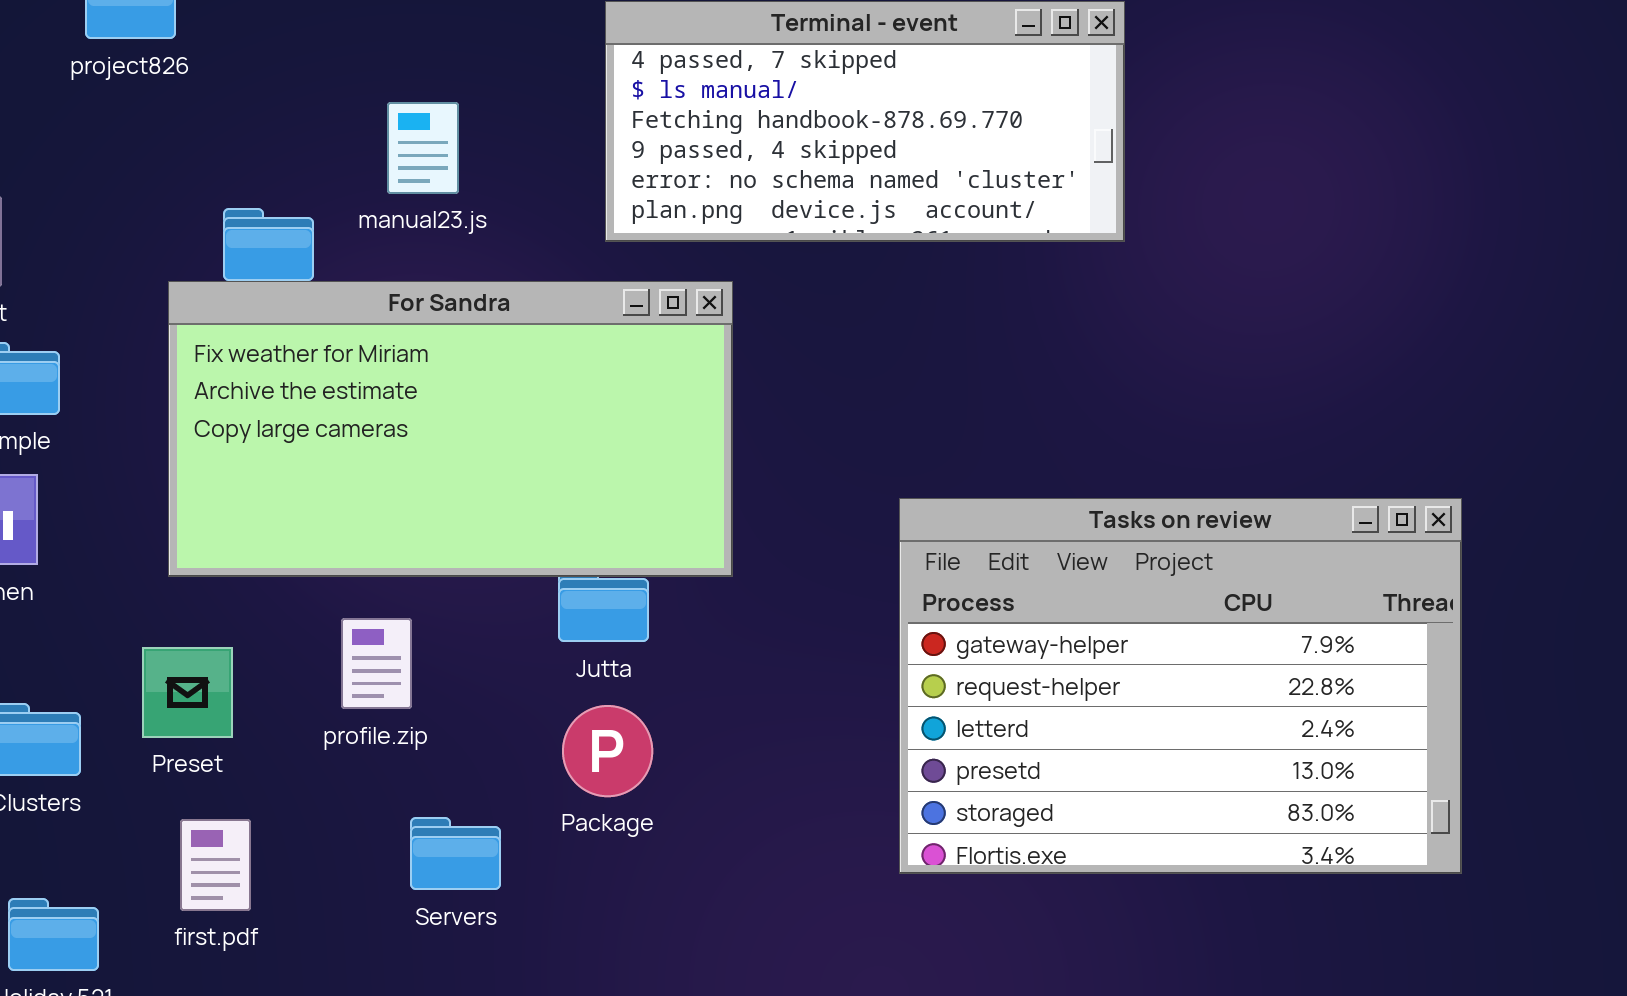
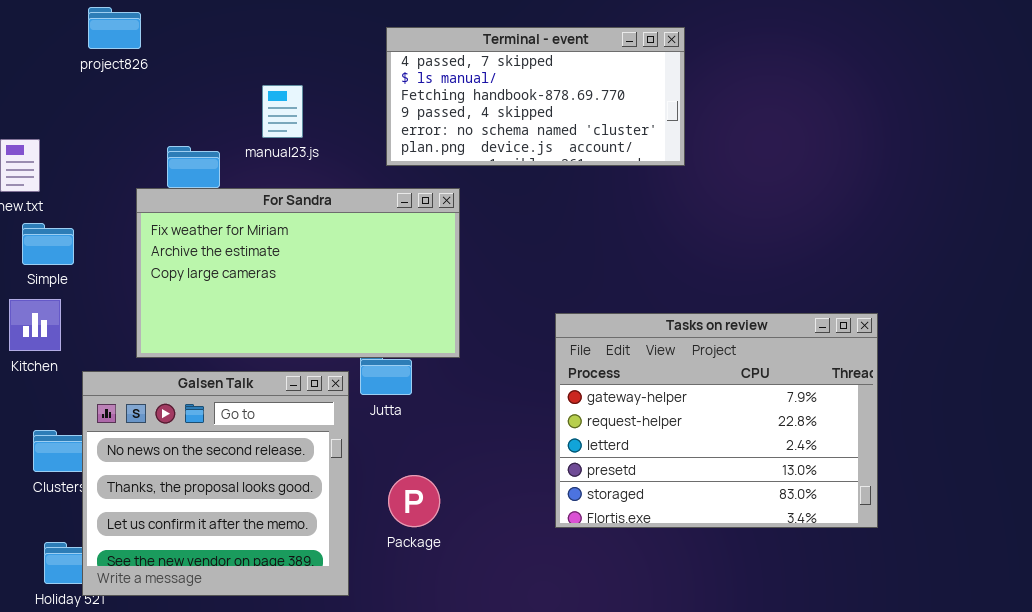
Galsen Talk: none -> [82,371,349,596], opened
Package: [562,705,653,797] -> [388,475,440,527], moved

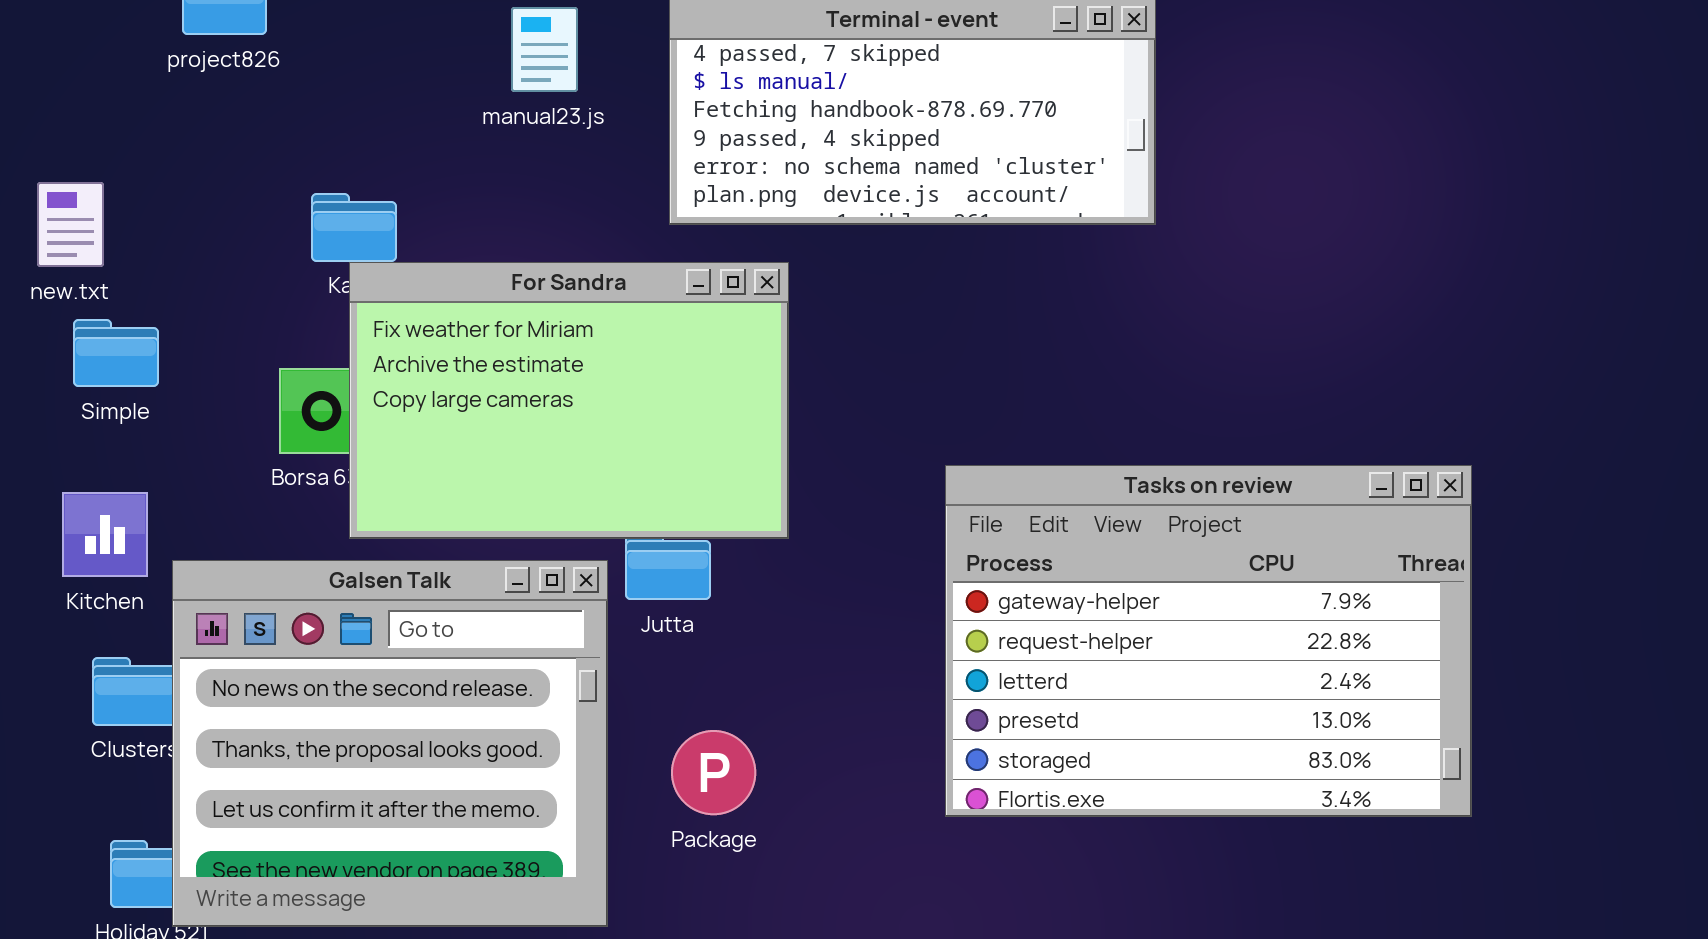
manual23.js: [262,85,303,138] -> [511,7,578,92], moved
For Sandra: [136,188,460,358] -> [349,262,789,539], resized
Kitchen: [9,299,61,351] -> [62,492,148,577], moved

